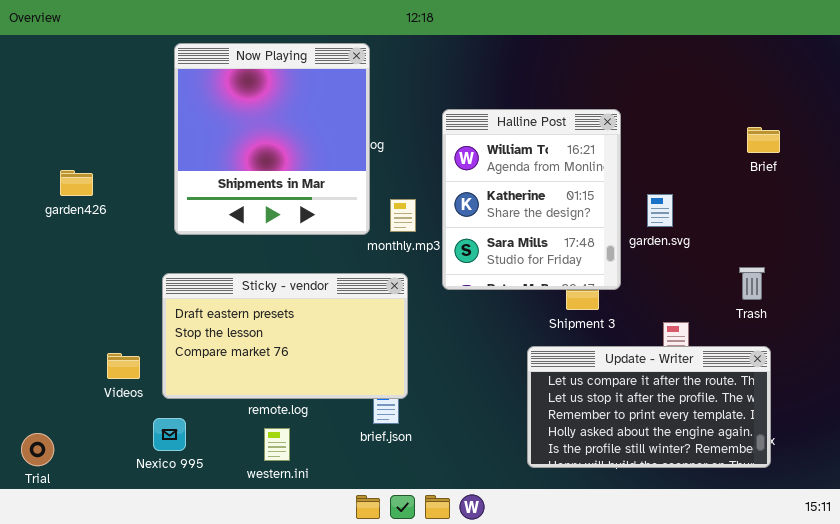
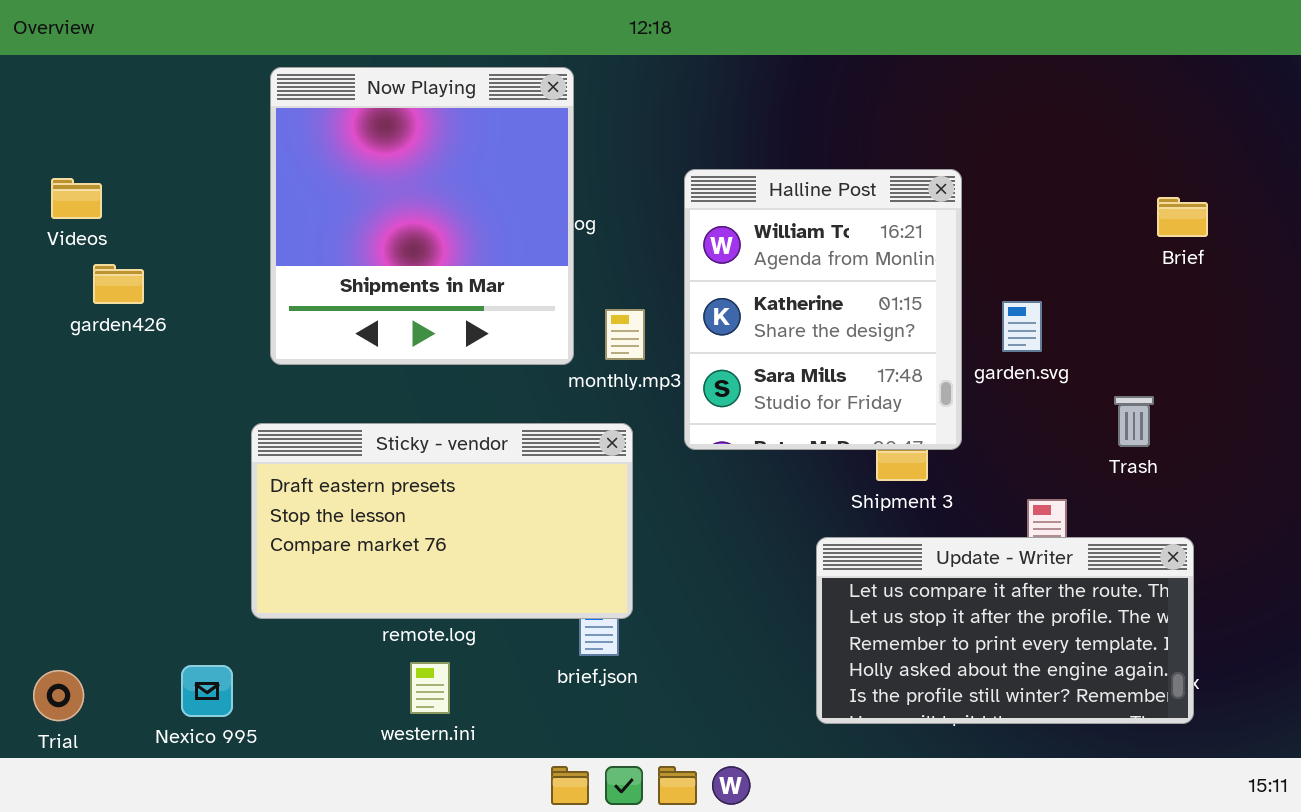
Trash: [739,267,765,300] -> [1114,396,1154,447], moved
Videos: [107,353,140,379] -> [51,178,102,219], moved
Nexico 995: [153,418,186,451] -> [181,665,233,717], moved

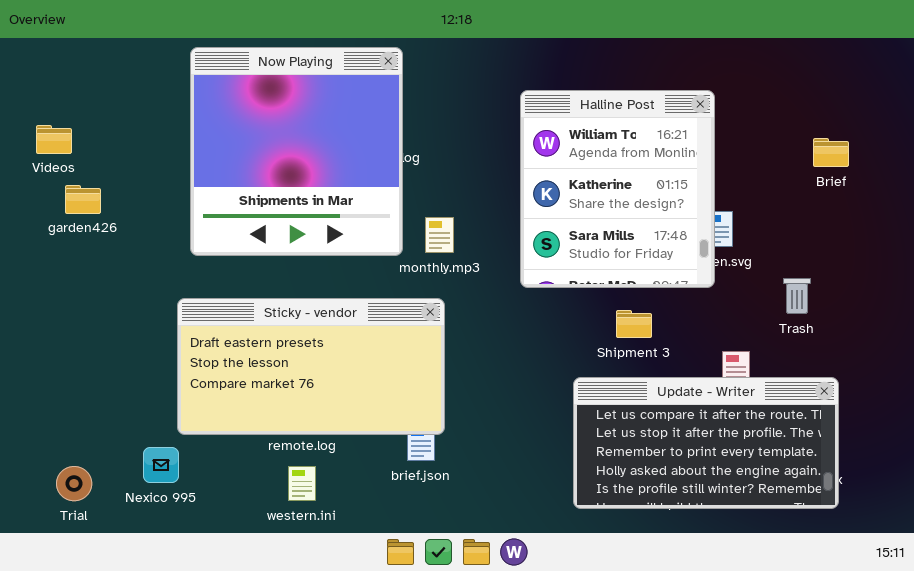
Halline Post: [684,169,962,450] -> [520,90,715,288], moved
Nexico 995: [181,665,233,717] -> [143,447,179,483], moved
Trial: [33,670,84,721] -> [56,466,92,501], moved

